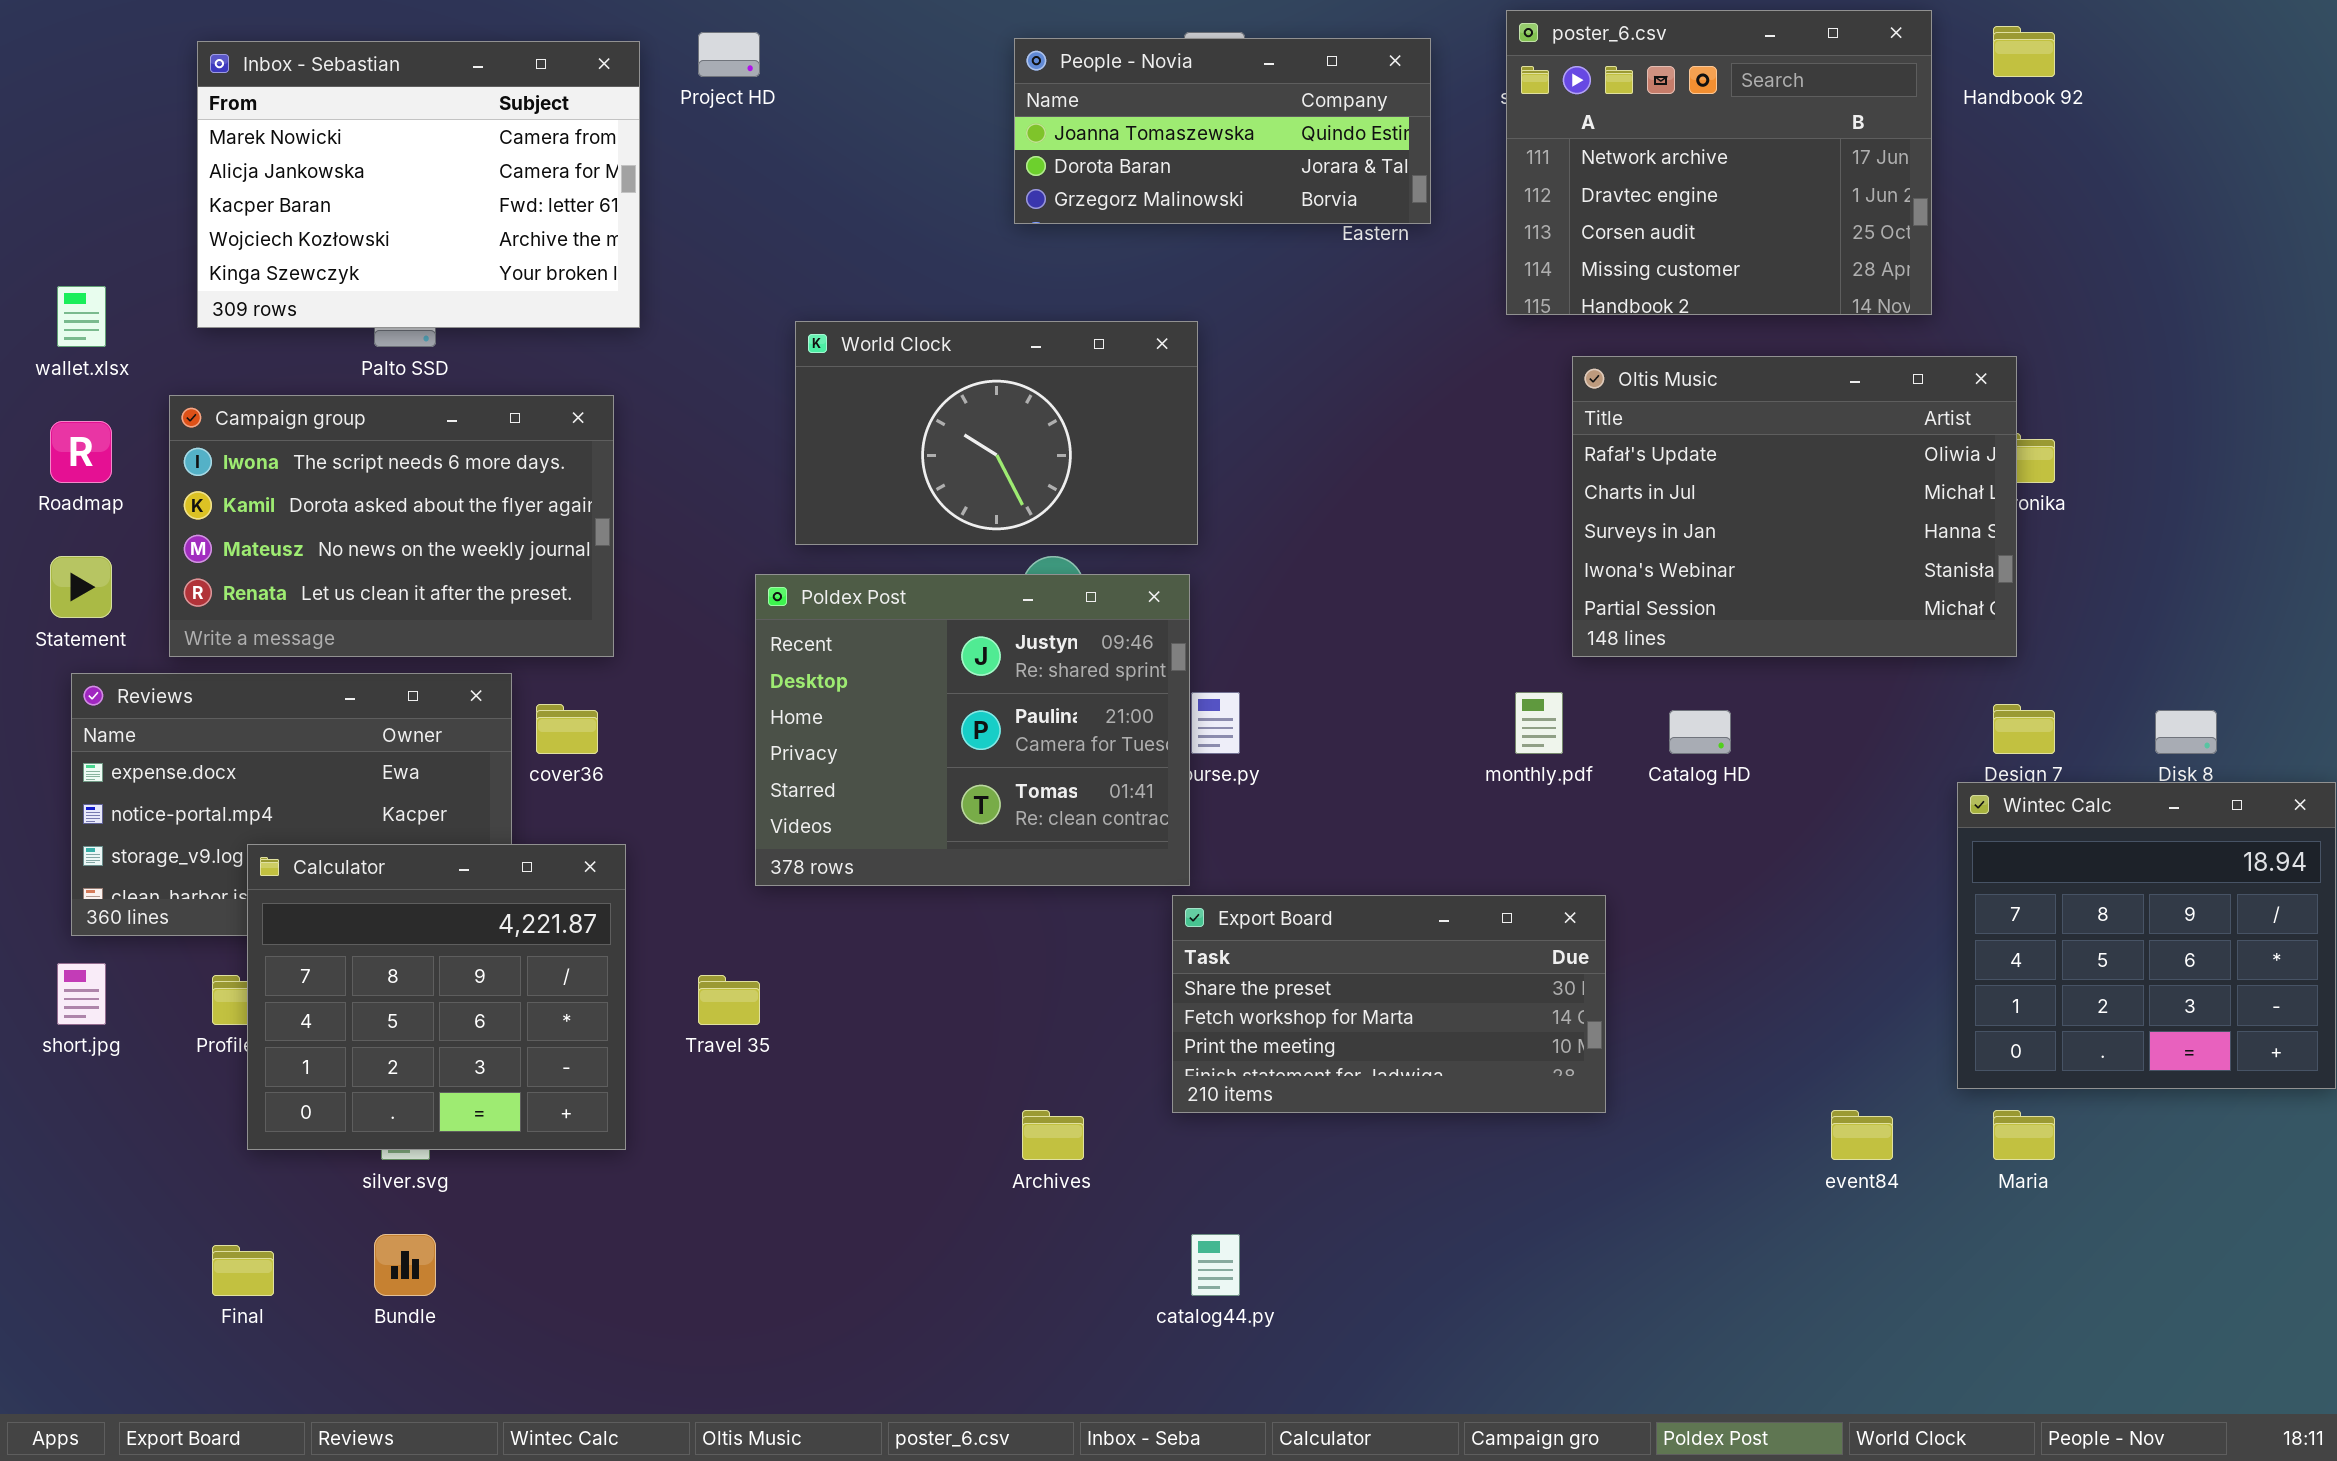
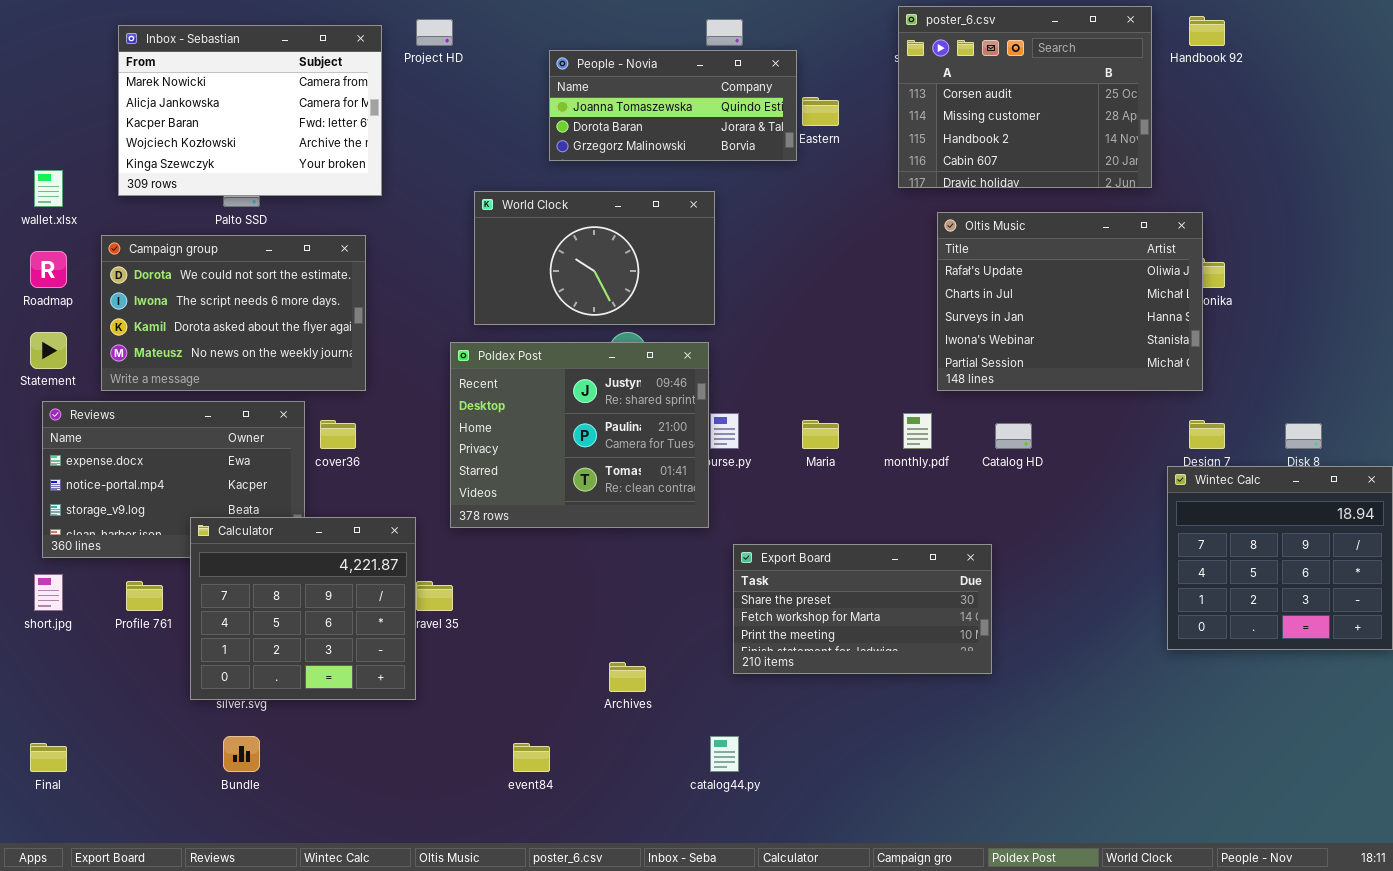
poster_6.csv: [1506,10,1932,315] -> [898,6,1152,188], scrolled down 2 rows
People - Novia: [1014,38,1431,224] -> [549,50,797,161], moved
Campaign group: [169,395,614,657] -> [101,235,366,391], scrolled up 1 row
Calculator: [247,844,626,1150] -> [190,517,416,700], moved
Export Board: [1172,895,1606,1113] -> [733,544,992,674], moved
event84: [1831,1110,1893,1160] -> [513,743,550,772], moved
Maria: [1993,1110,2055,1160] -> [802,420,839,449], moved
Final: [212,1245,274,1296] -> [30,743,67,772], moved

